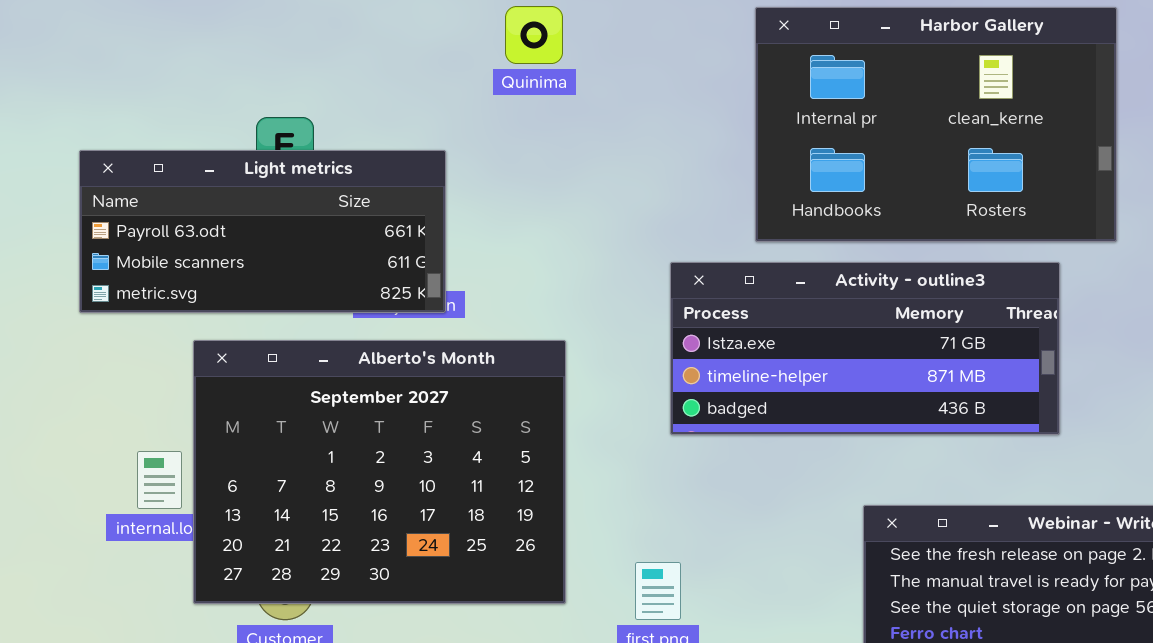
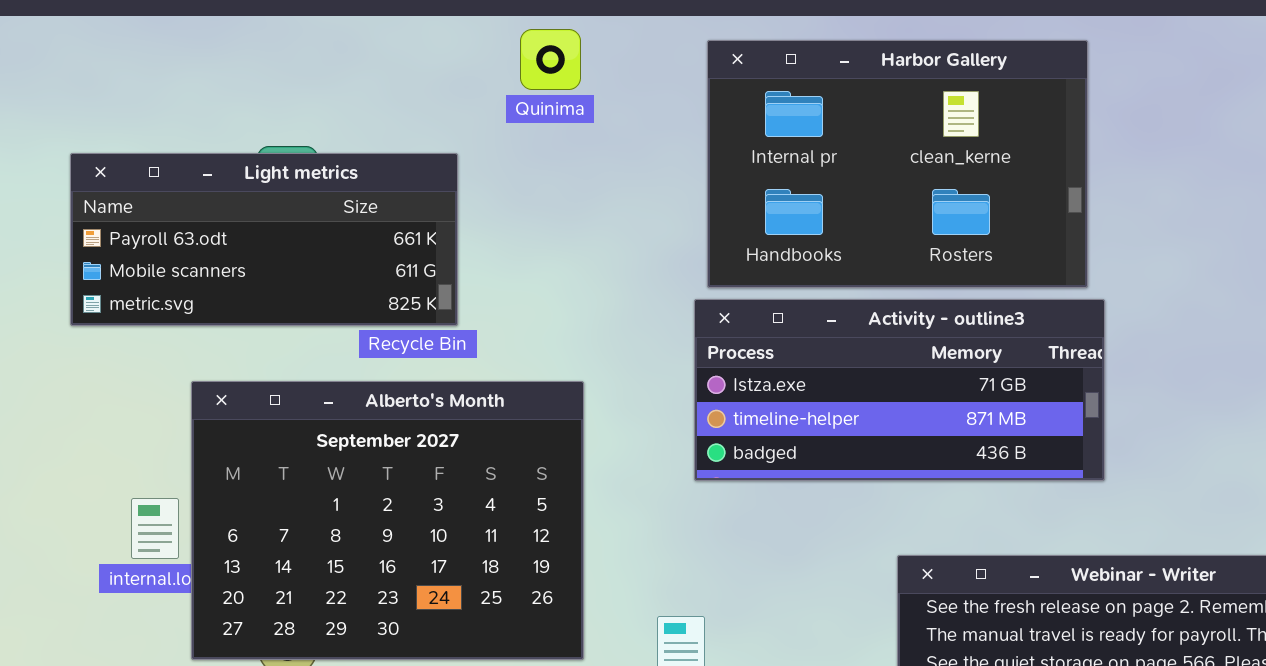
Harbor Gallery: [755,7,1117,242] -> [707,40,1088,288], moved
Light metrics: [79,150,446,313] -> [70,153,458,326], moved

